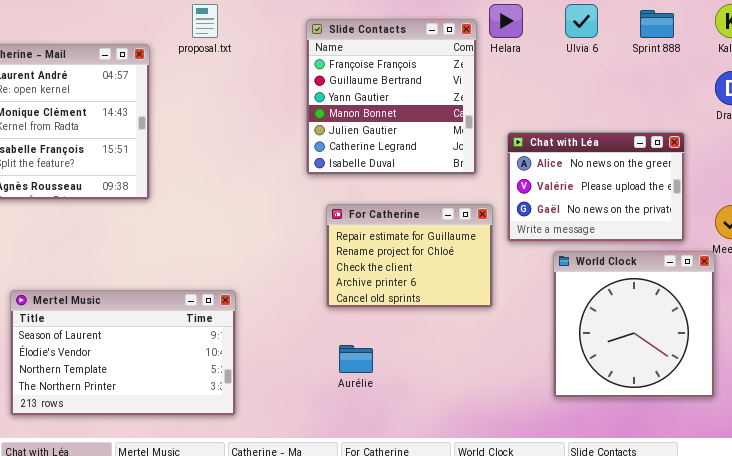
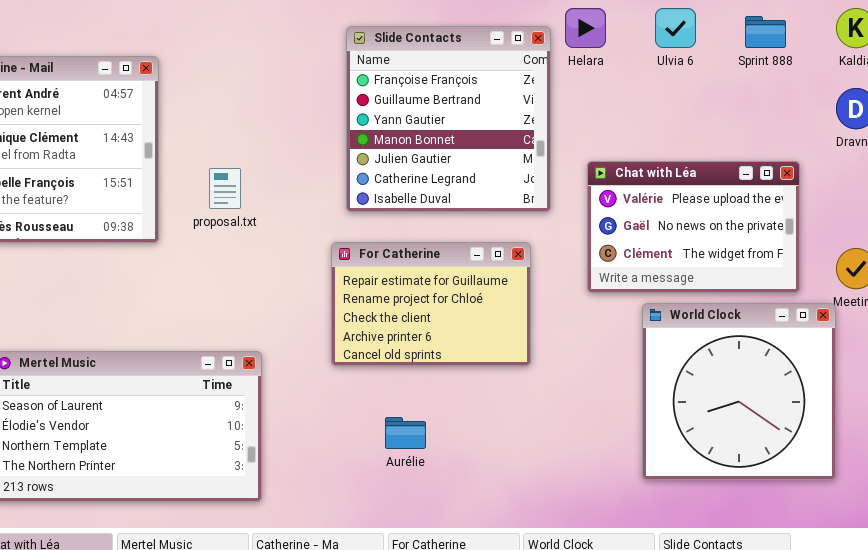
proposal.txt: [192,4,218,38] -> [209,168,241,209], moved
Chat with Léa: [507,132,685,242] -> [587,161,800,293], scrolled down 1 row
For Catherine: [326,204,493,308] -> [331,242,531,366], moved

